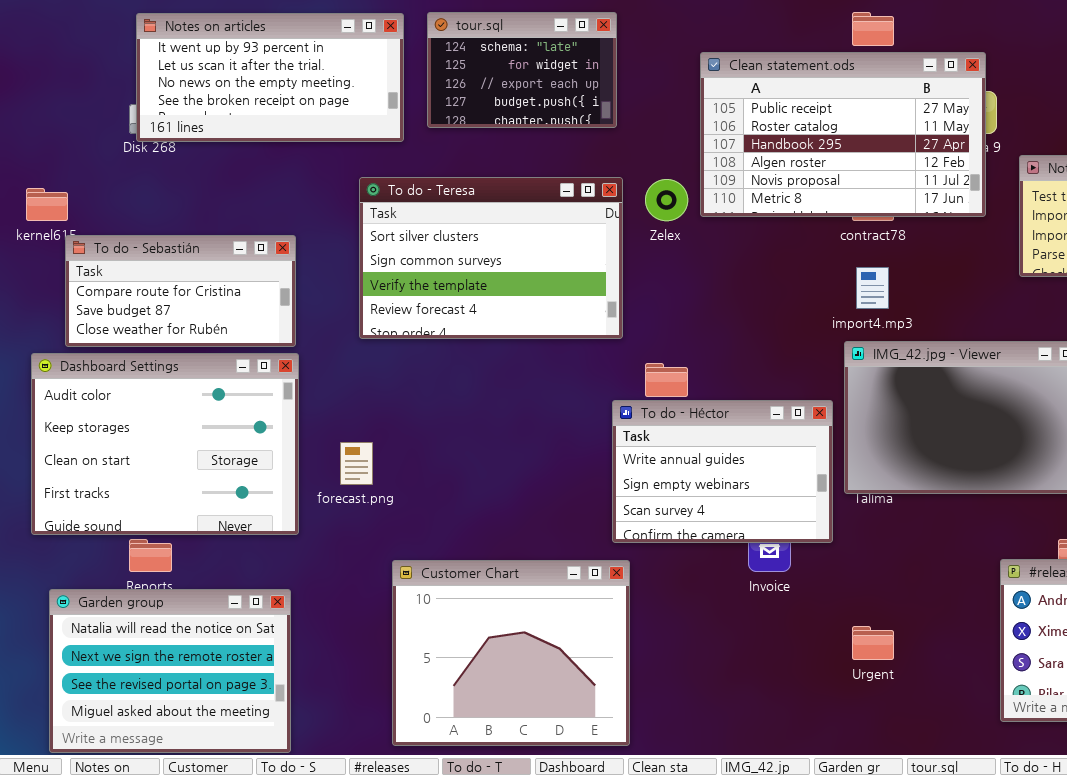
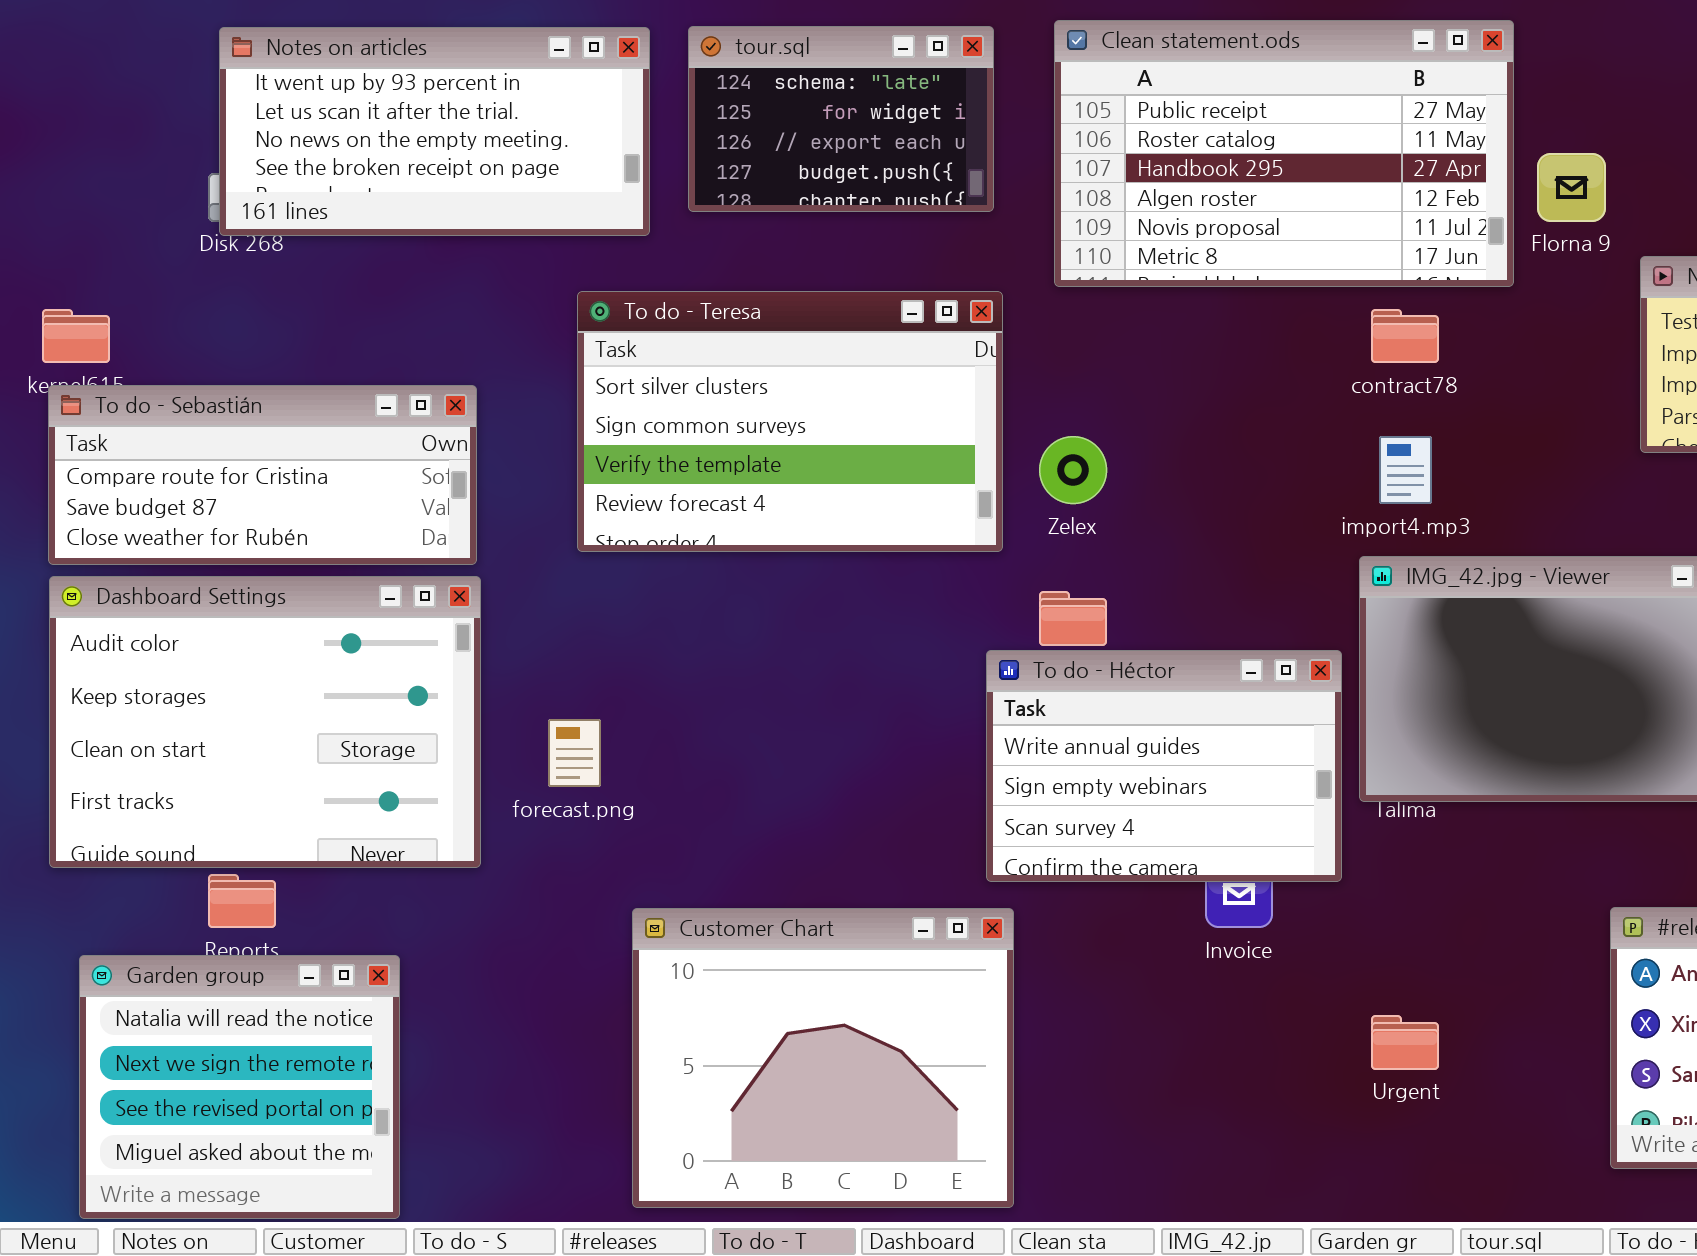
Clean statement.ods: [700,52,986,217] -> [1054,20,1514,287], moved
Zelex: [645,179,688,221] -> [1039,436,1107,504], moved
To do - Sebastián: [65,235,296,347] -> [48,385,477,565], resized
Garden group: [49,589,291,753] -> [79,955,400,1219], resized

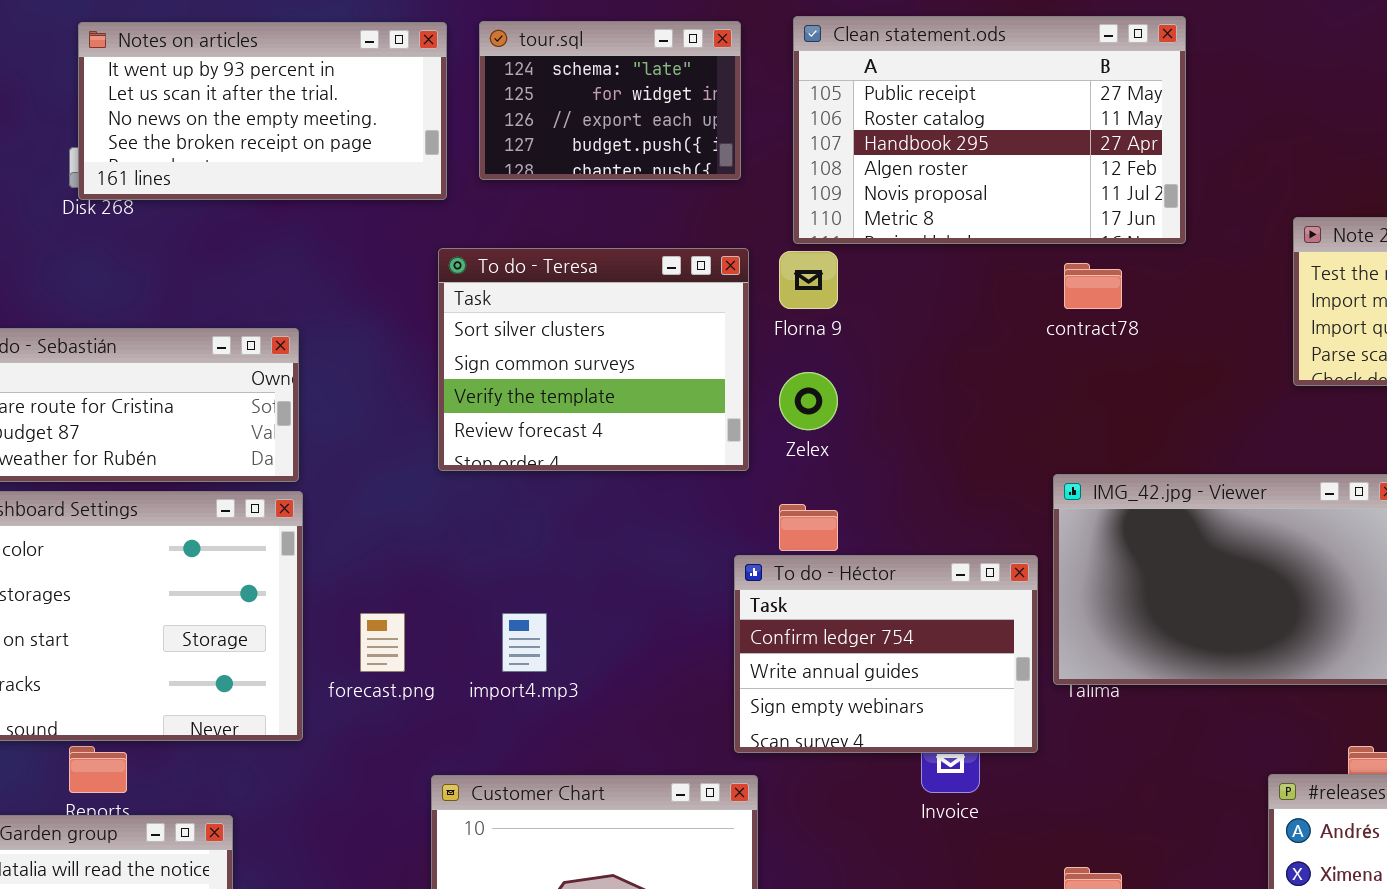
Florna 9: [1537,153,1606,222] -> [779,251,838,309], moved
To do - Teresa: [577,291,1003,552] -> [438,248,749,471], resized
import4.mp3: [1379,436,1432,504] -> [502,613,547,672], moved
To do - Héctor: [986,650,1342,882] -> [734,555,1038,753], scrolled up 1 row

